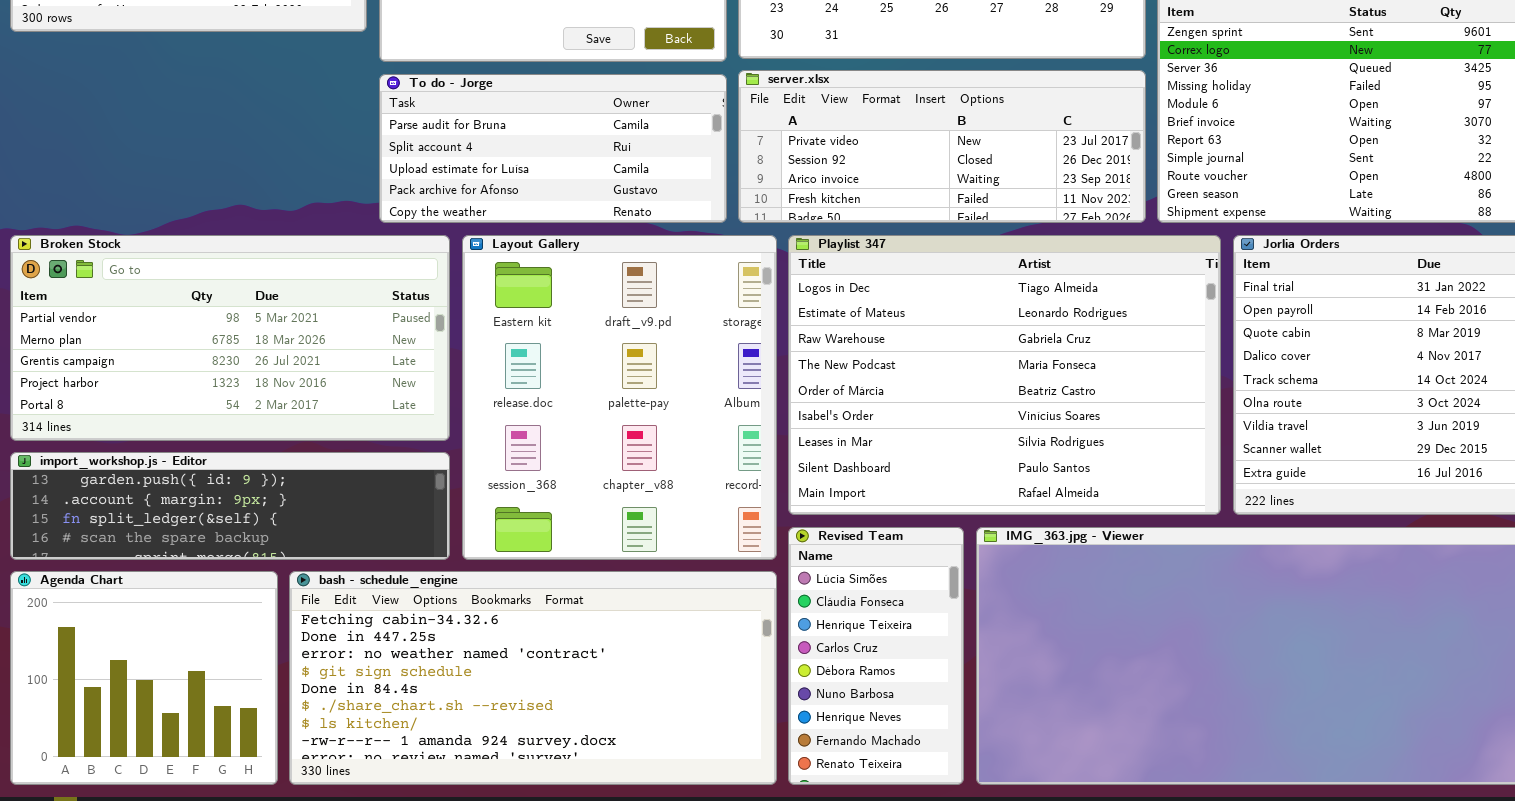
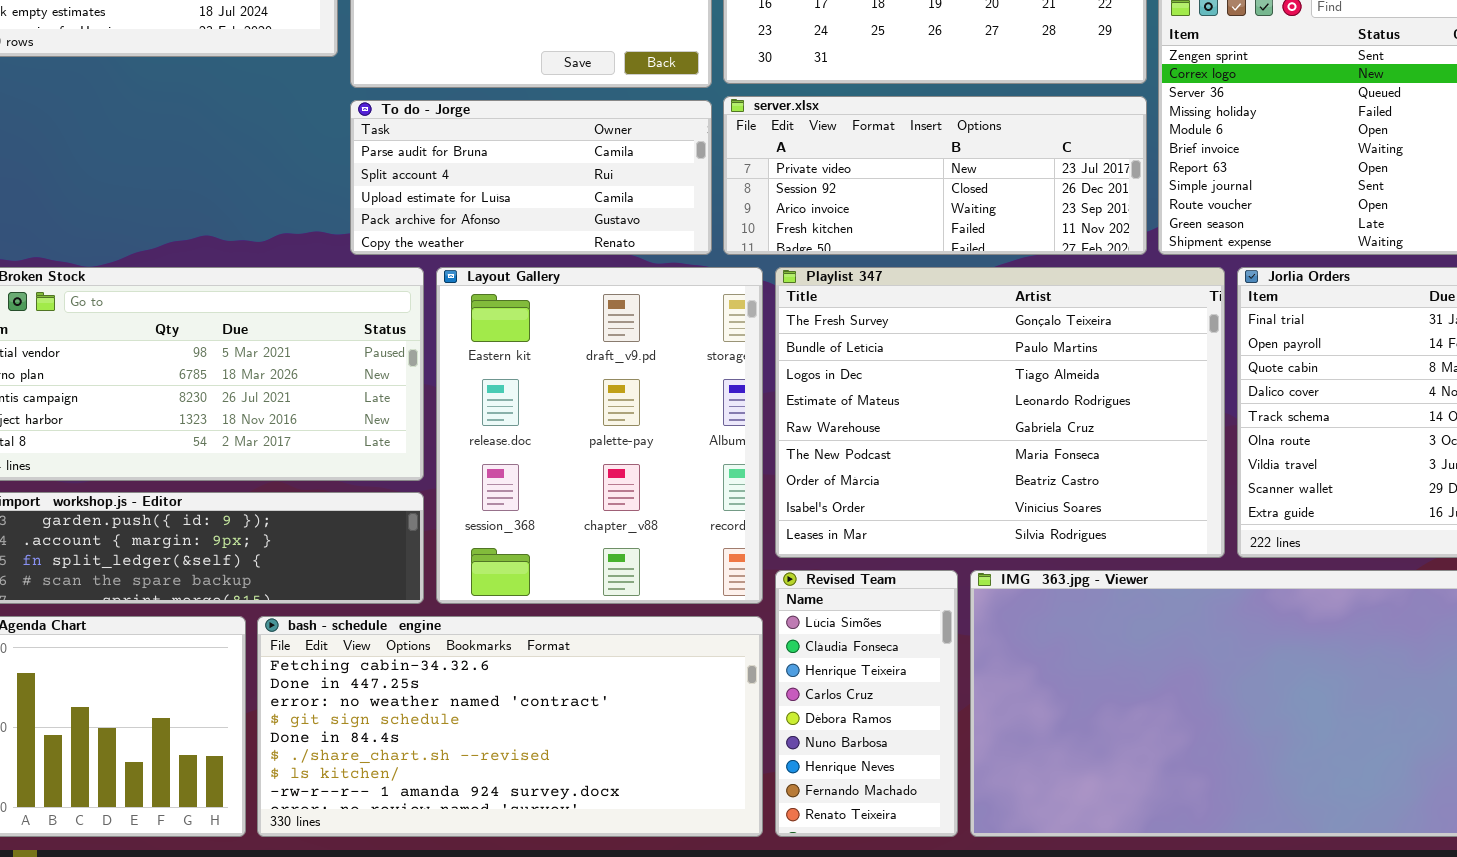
Playlist 347: [788,235,1221,515] -> [775,267,1225,558], scrolled up 2 rows

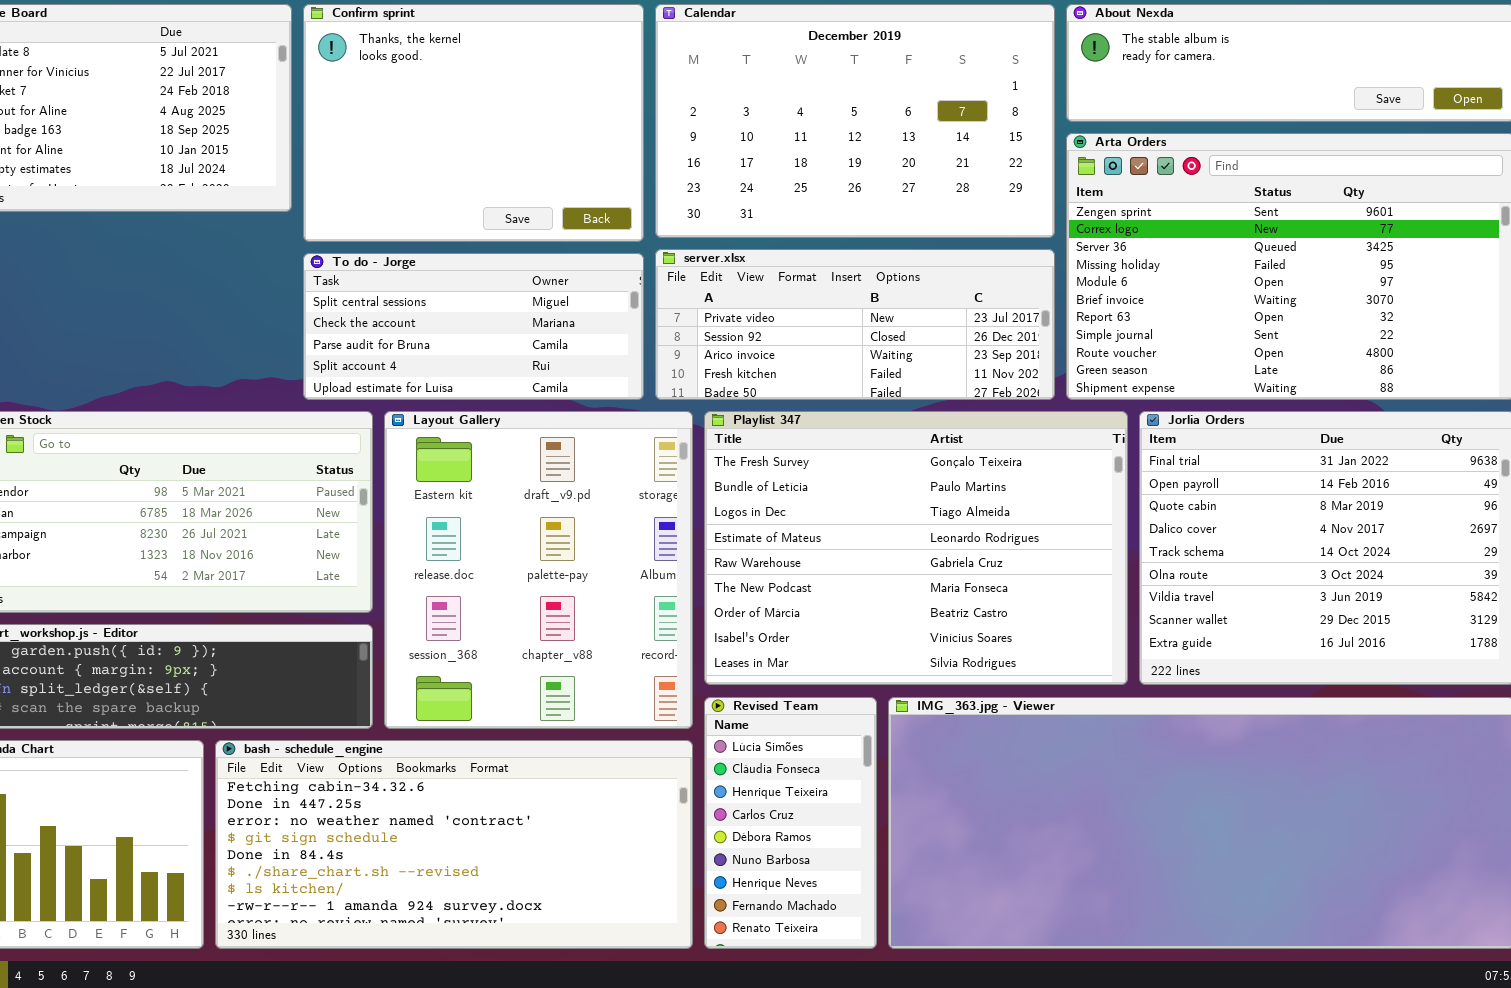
To do - Jorge: [350,100,712,255] -> [303,253,644,400], scrolled up 2 rows

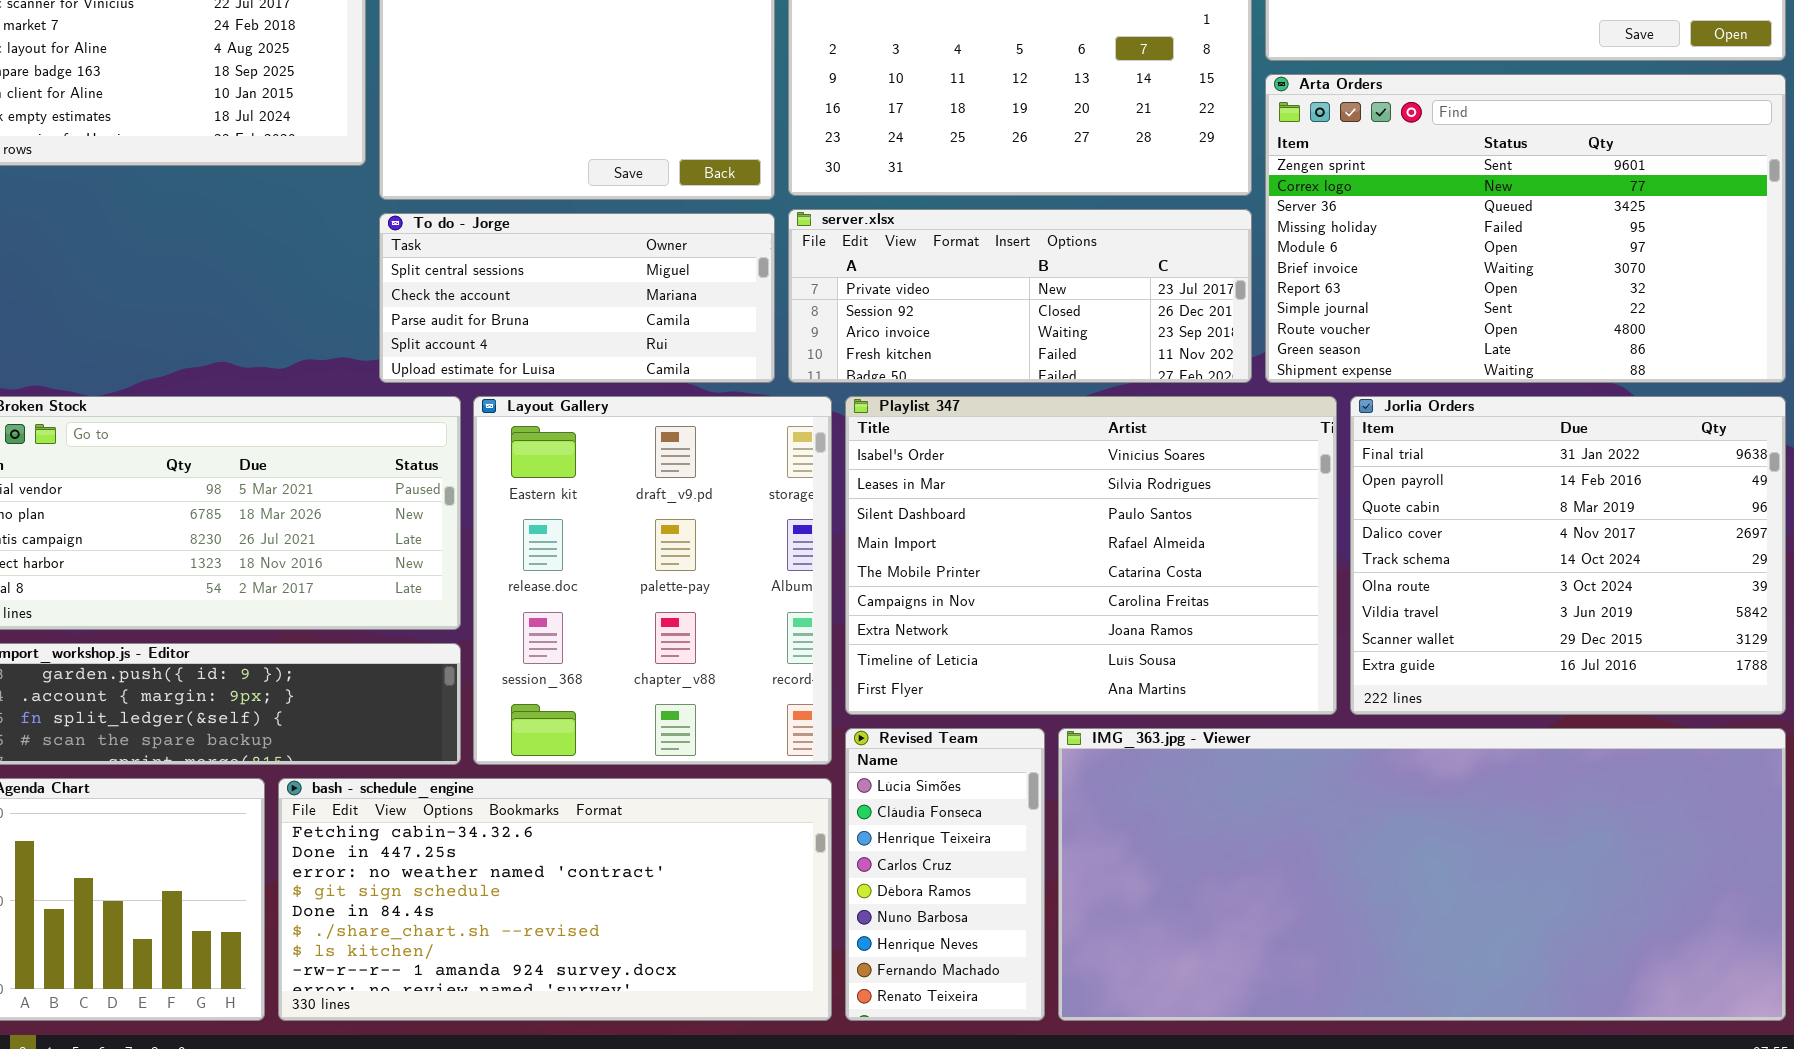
Playlist 347: [704,411,1128,685] -> [845,396,1337,715], scrolled down 7 rows

